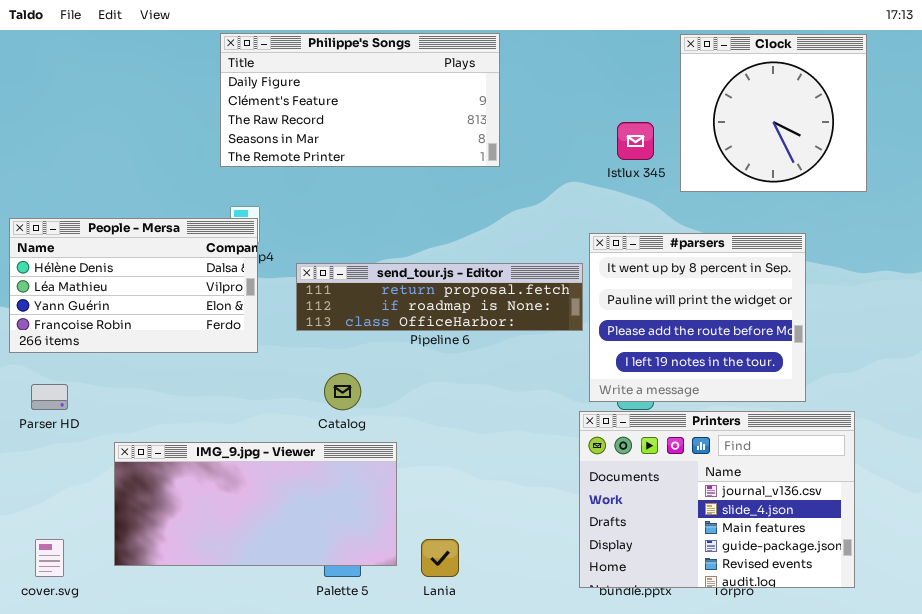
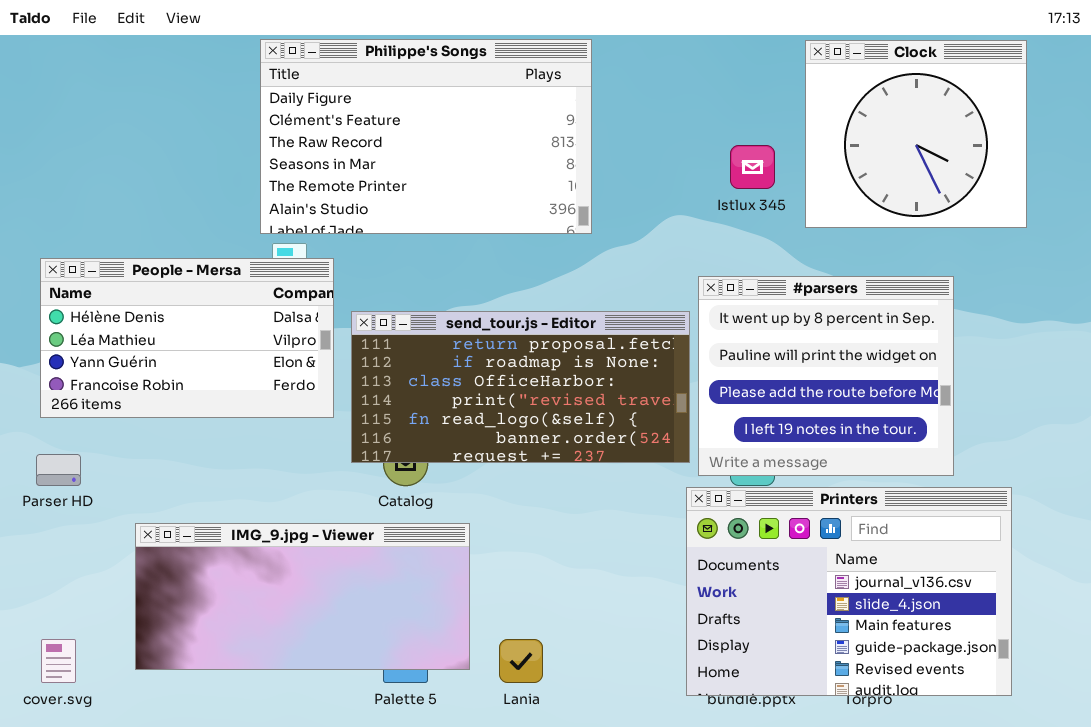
Philippe's Songs: [220,33,500,167] -> [260,39,592,234], resized
People - Mersa: [9,218,258,353] -> [40,258,334,418], moved
send_tour.js - Editor: [296,263,583,331] -> [351,311,690,463], resized

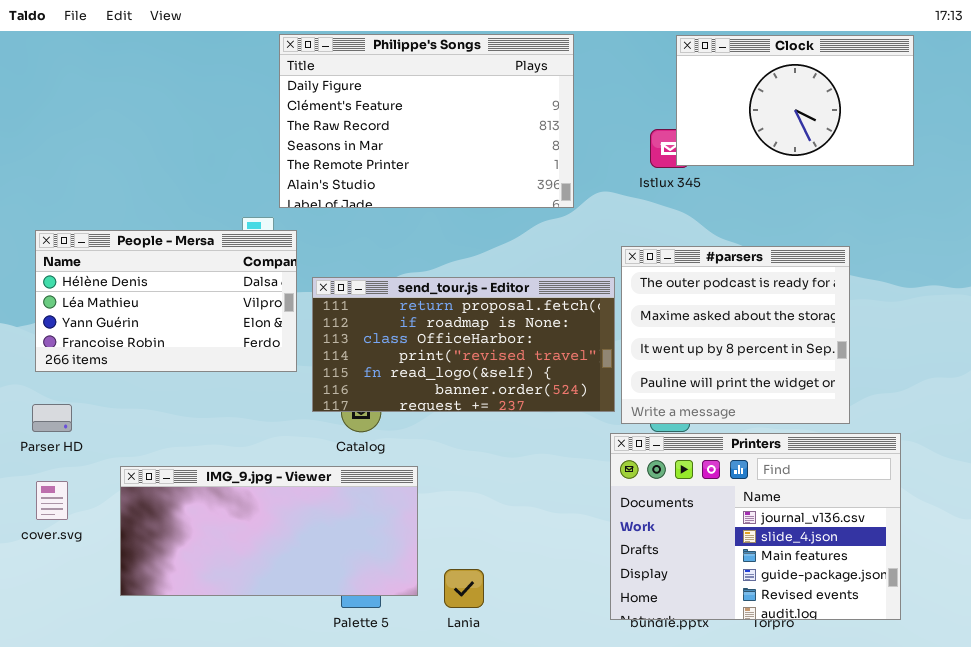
Philippe's Songs: [260,39,592,234] -> [279,34,574,208], moved
Clock: [805,40,1027,228] -> [676,35,914,166], resized
#parsers: [698,276,954,476] -> [621,246,850,424], scrolled up 2 rows
cover.svg: [41,639,76,683] -> [36,481,68,520], moved

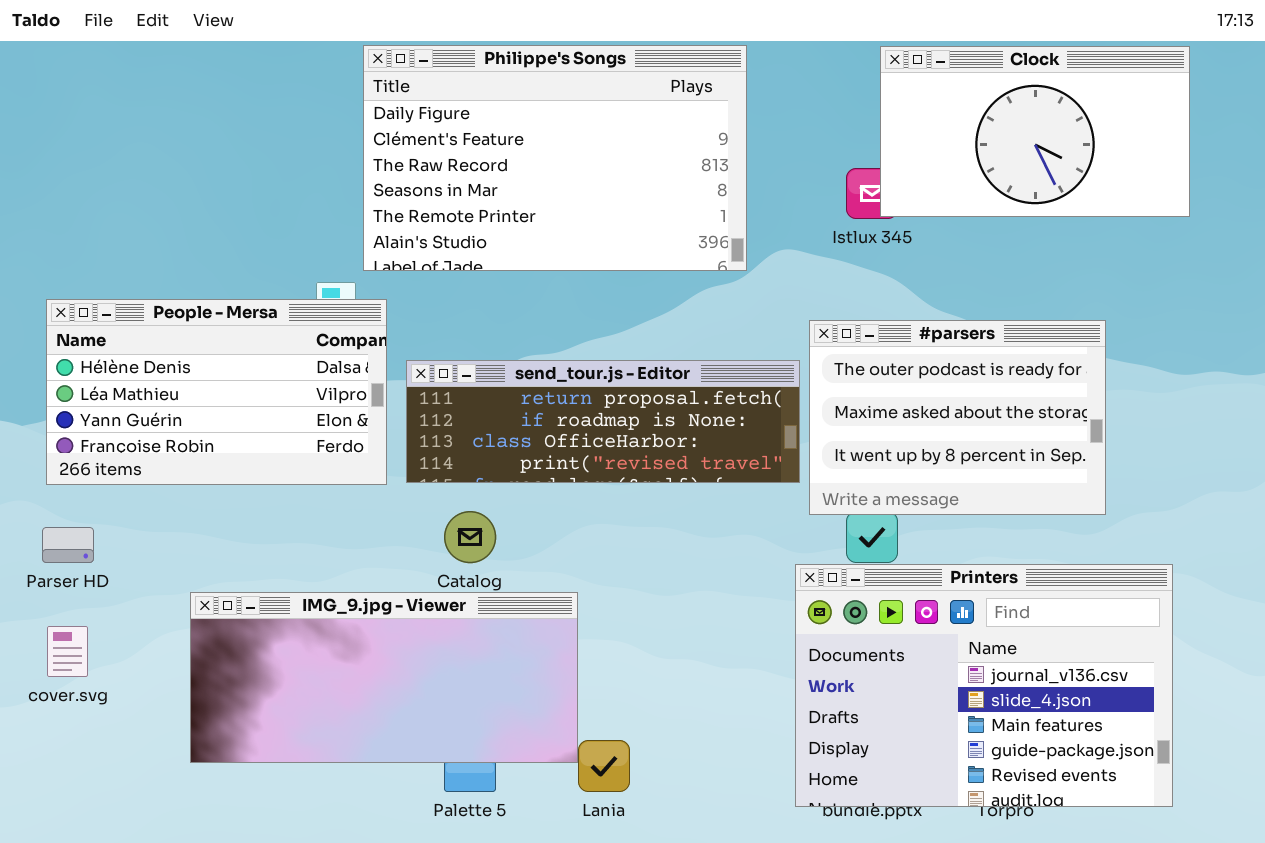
#parsers: [621,246,850,424] -> [809,320,1106,515], resized
send_tour.js - Editor: [312,277,615,412] -> [406,360,800,483], resized
IMG_9.jpg - Viewer: [120,466,418,596] -> [190,592,578,763], moved

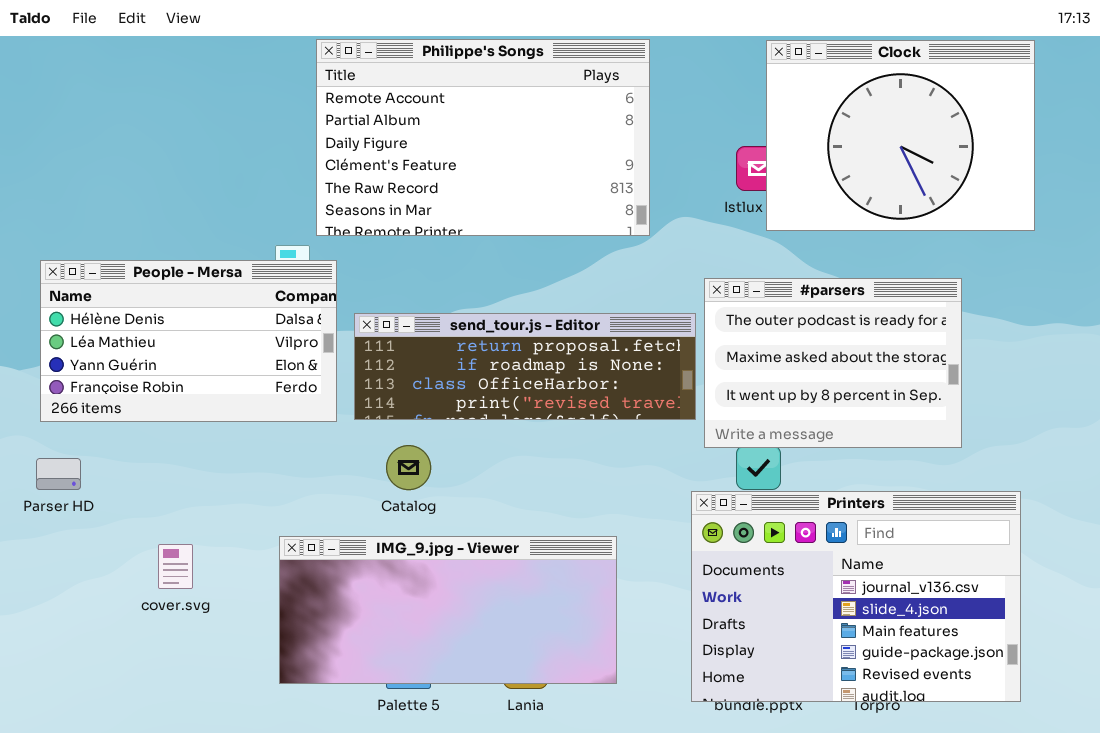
Philippe's Songs: [363,45,747,271] -> [316,39,650,236], scrolled up 2 rows
Clock: [880,46,1190,217] -> [766,40,1035,231], resized
IMG_9.jpg - Viewer: [190,592,578,763] -> [279,536,617,684], moved
cover.svg: [47,626,88,677] -> [158,544,193,589], moved

